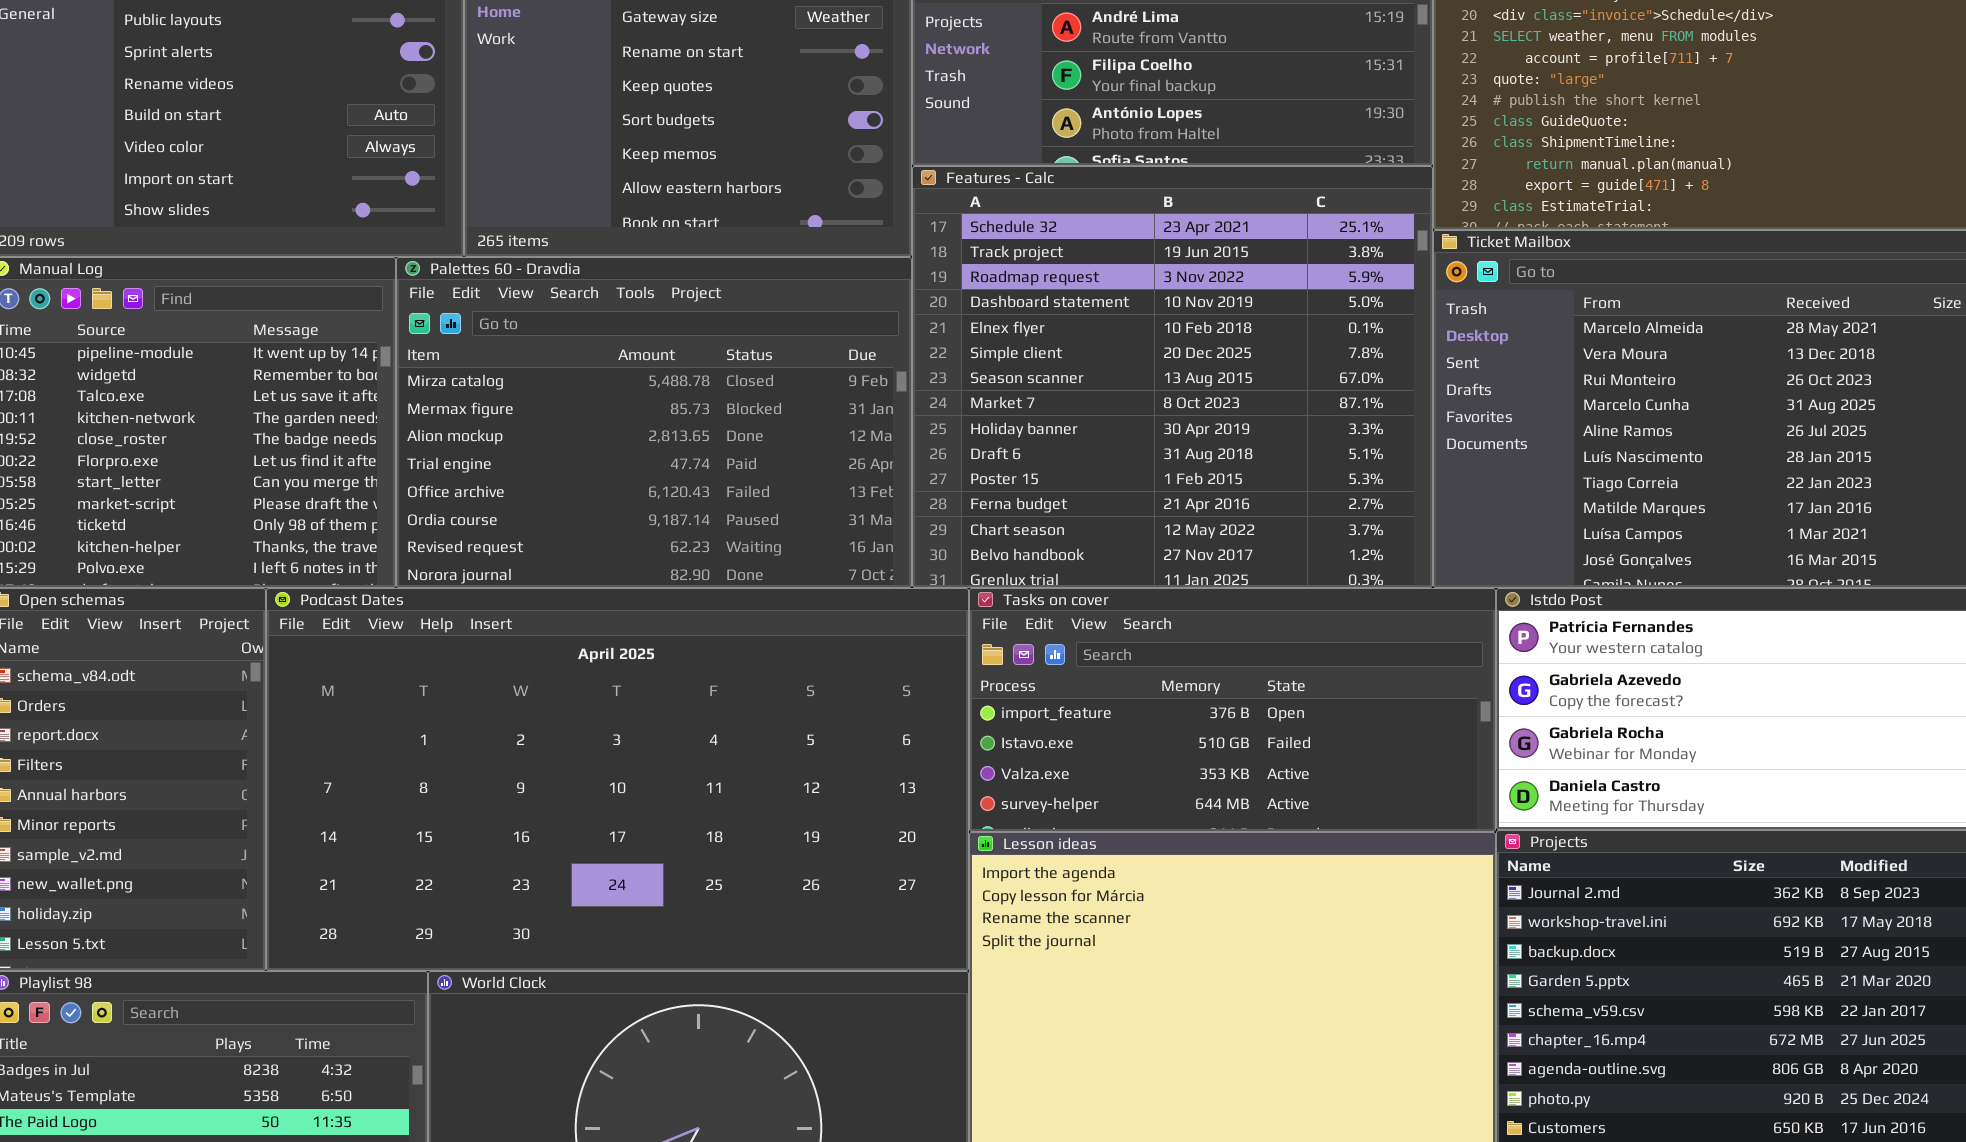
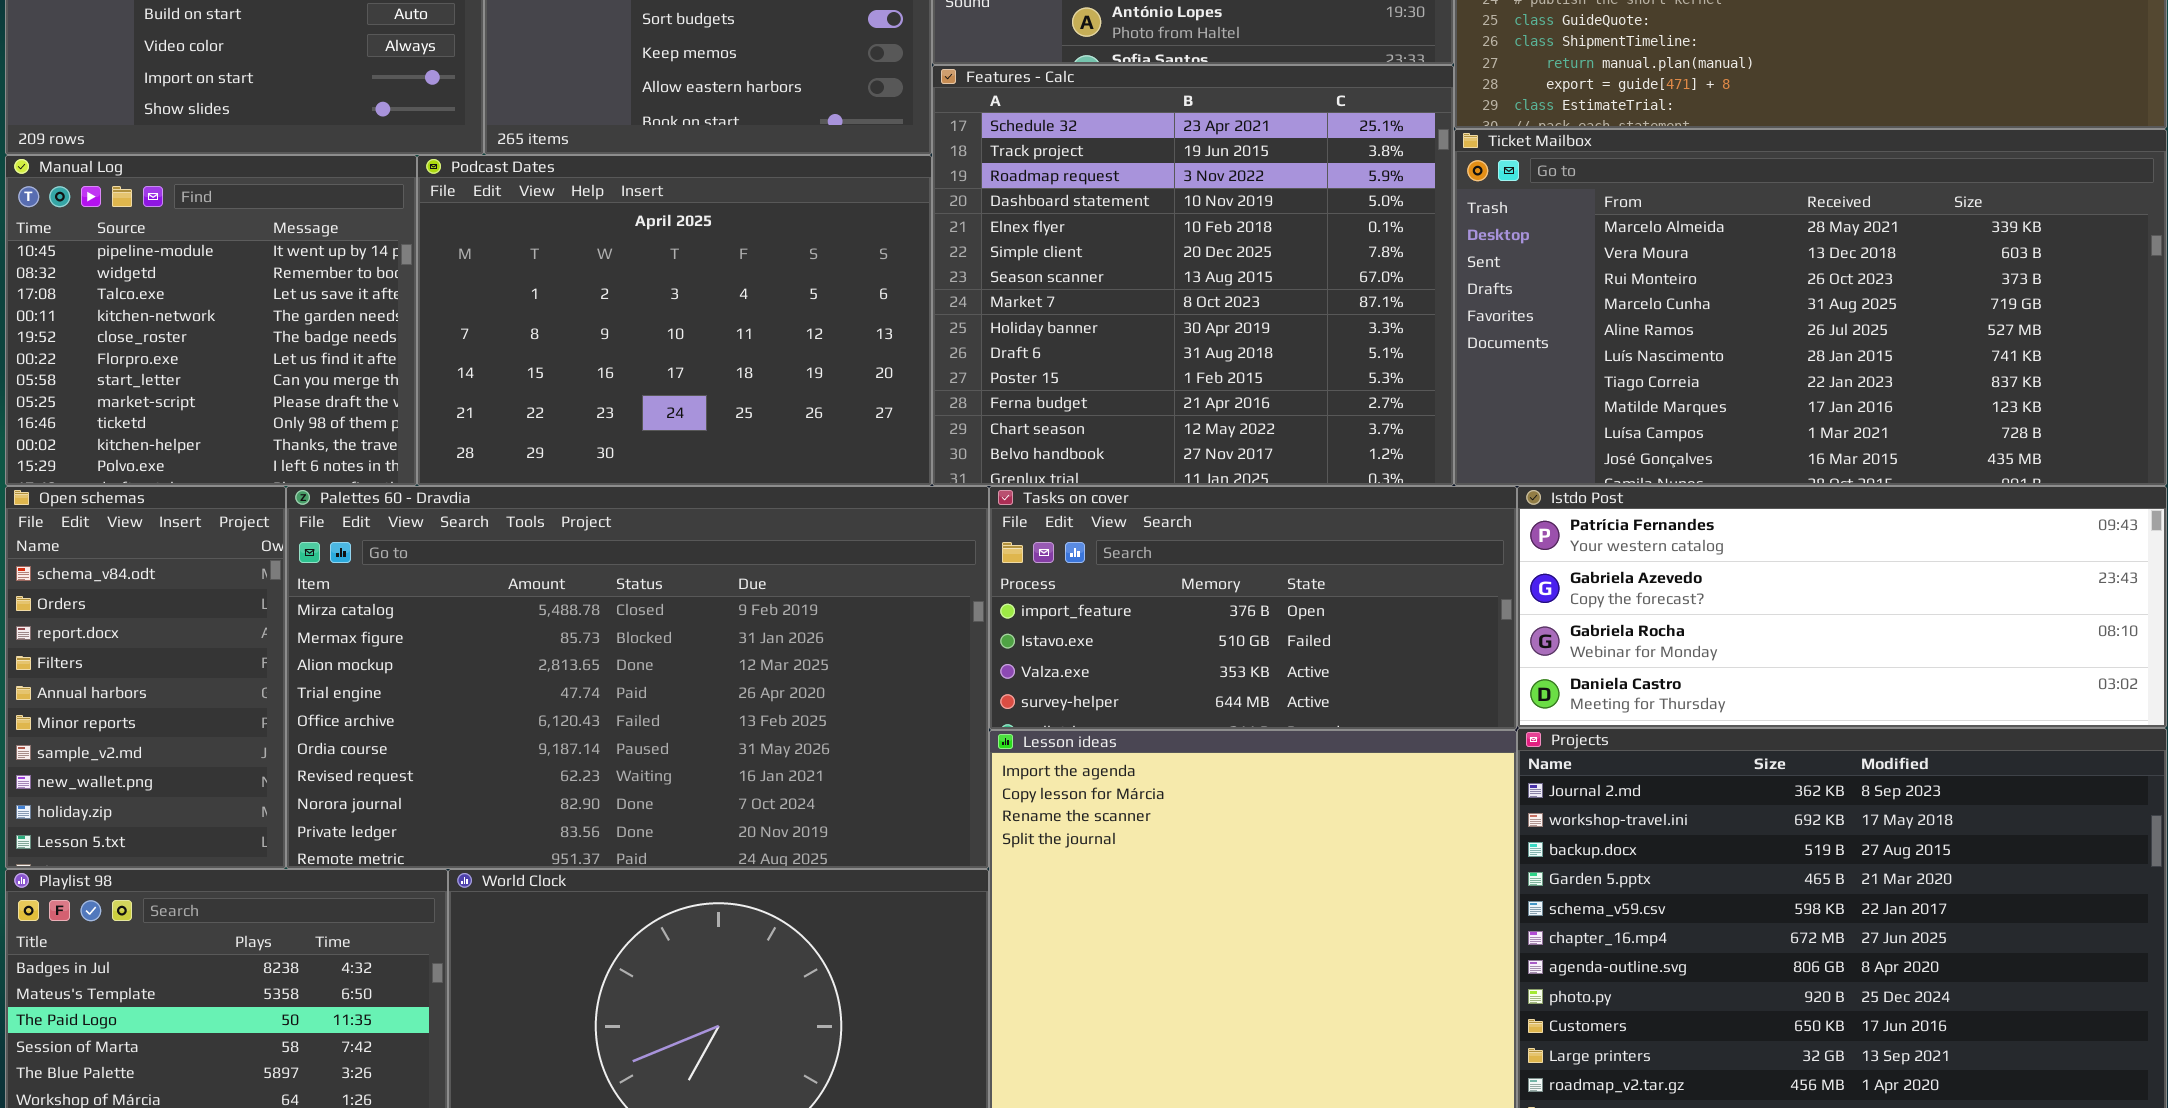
Palettes 60 - Dravdia: [396,257,912,588] -> [286,486,989,869], moved, resized
Podcast Dates: [266,588,969,971] -> [417,155,932,486], moved, resized

